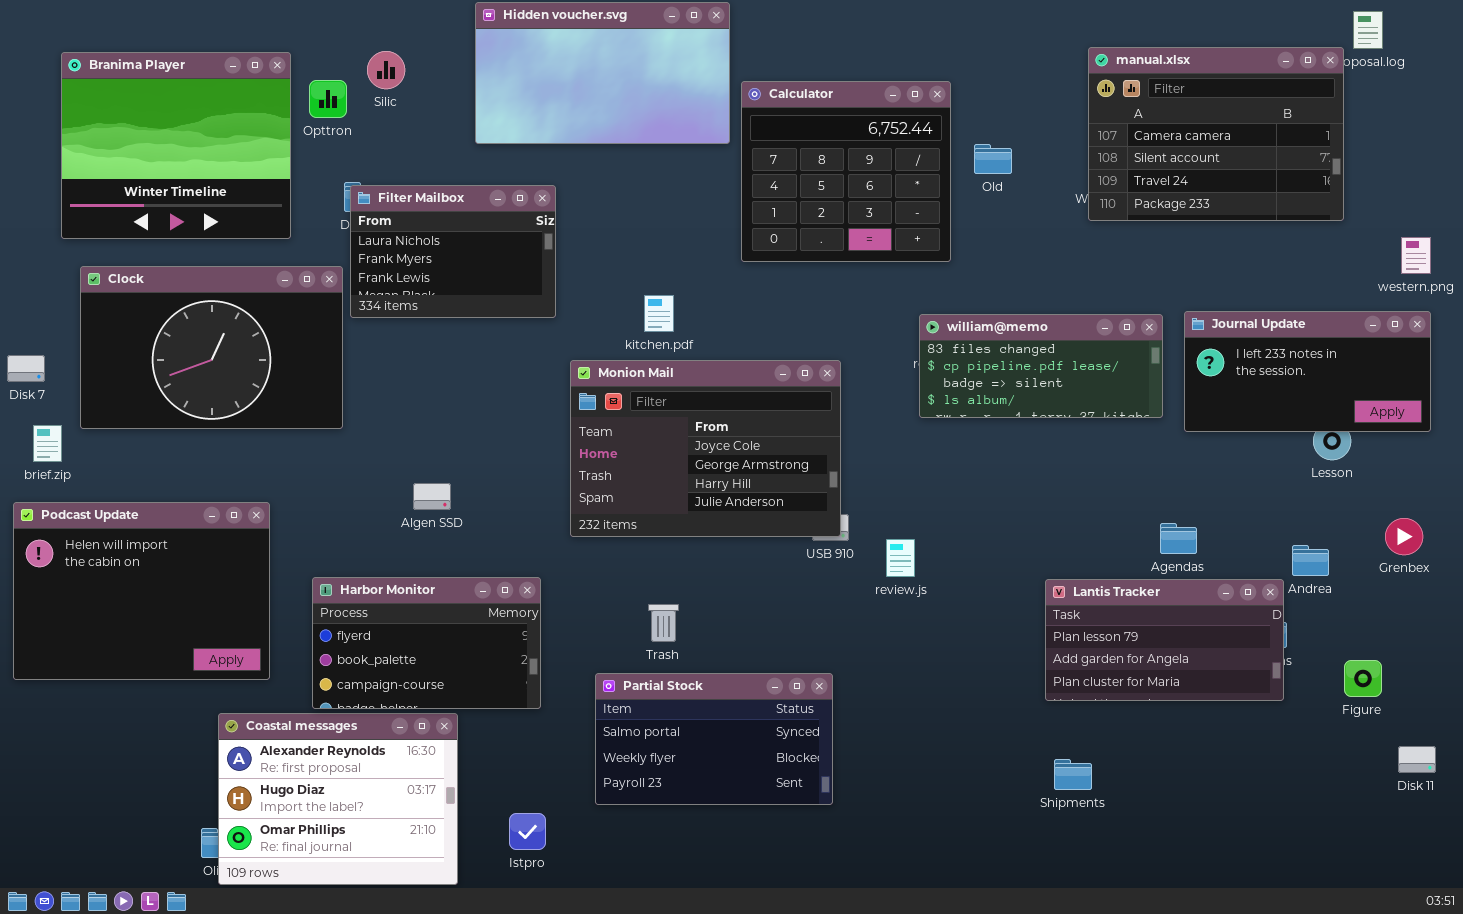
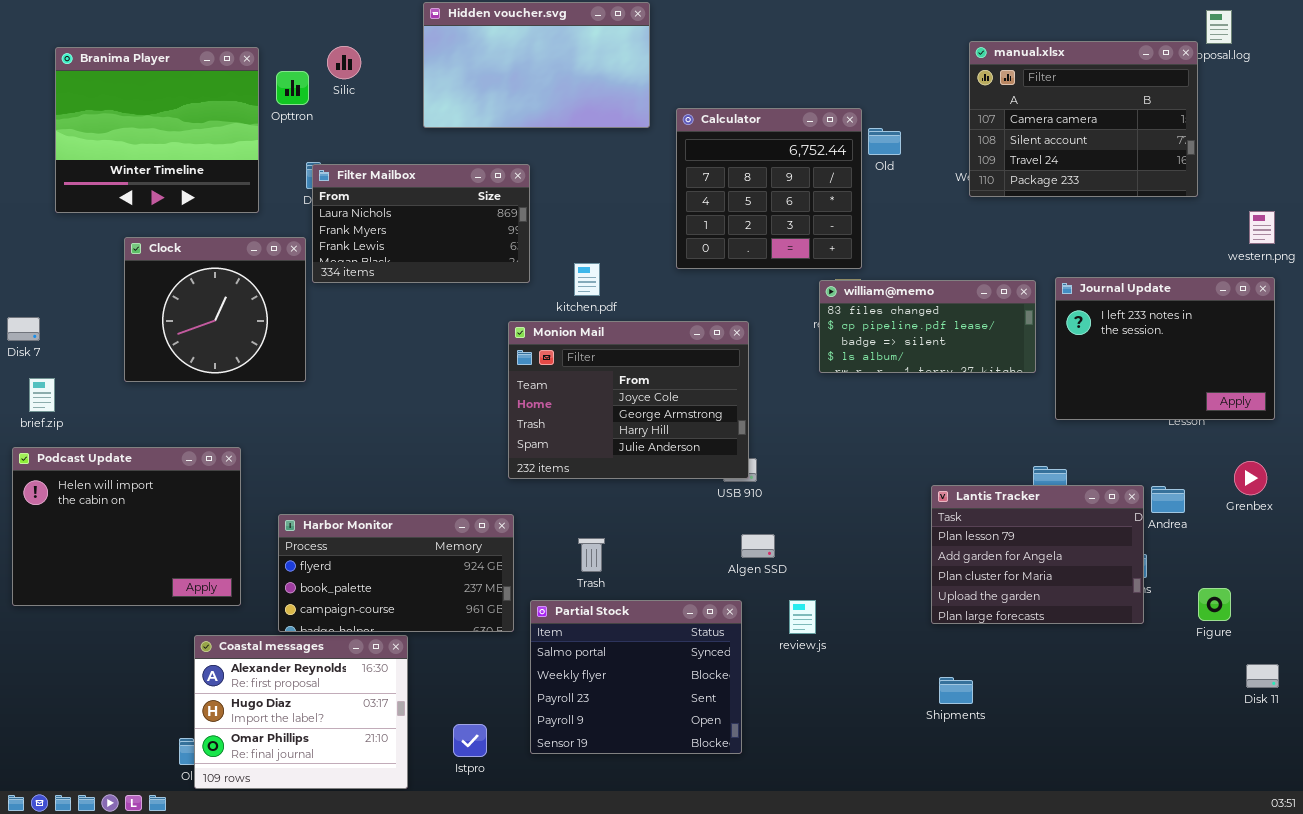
Calculator: [741,81,951,262] -> [676,108,862,269], moved
Filter Mailbox: [350,185,556,318] -> [312,164,530,283], resized
Clock: [80,266,343,429] -> [124,237,306,382], resized
Journal Update: [1184,311,1431,432] -> [1055,277,1275,420], resized
Algen SSD: [413,483,451,510] -> [741,534,775,558], moved
review.js: [886,539,915,577] -> [789,600,816,634], moved
Harbor Monitor: [312,577,541,709] -> [278,514,514,632], resized
Lantis Tracker: [1045,579,1284,701] -> [931,485,1144,624], resized
Partial Stock: [595,673,833,805] -> [530,600,742,754], resized

